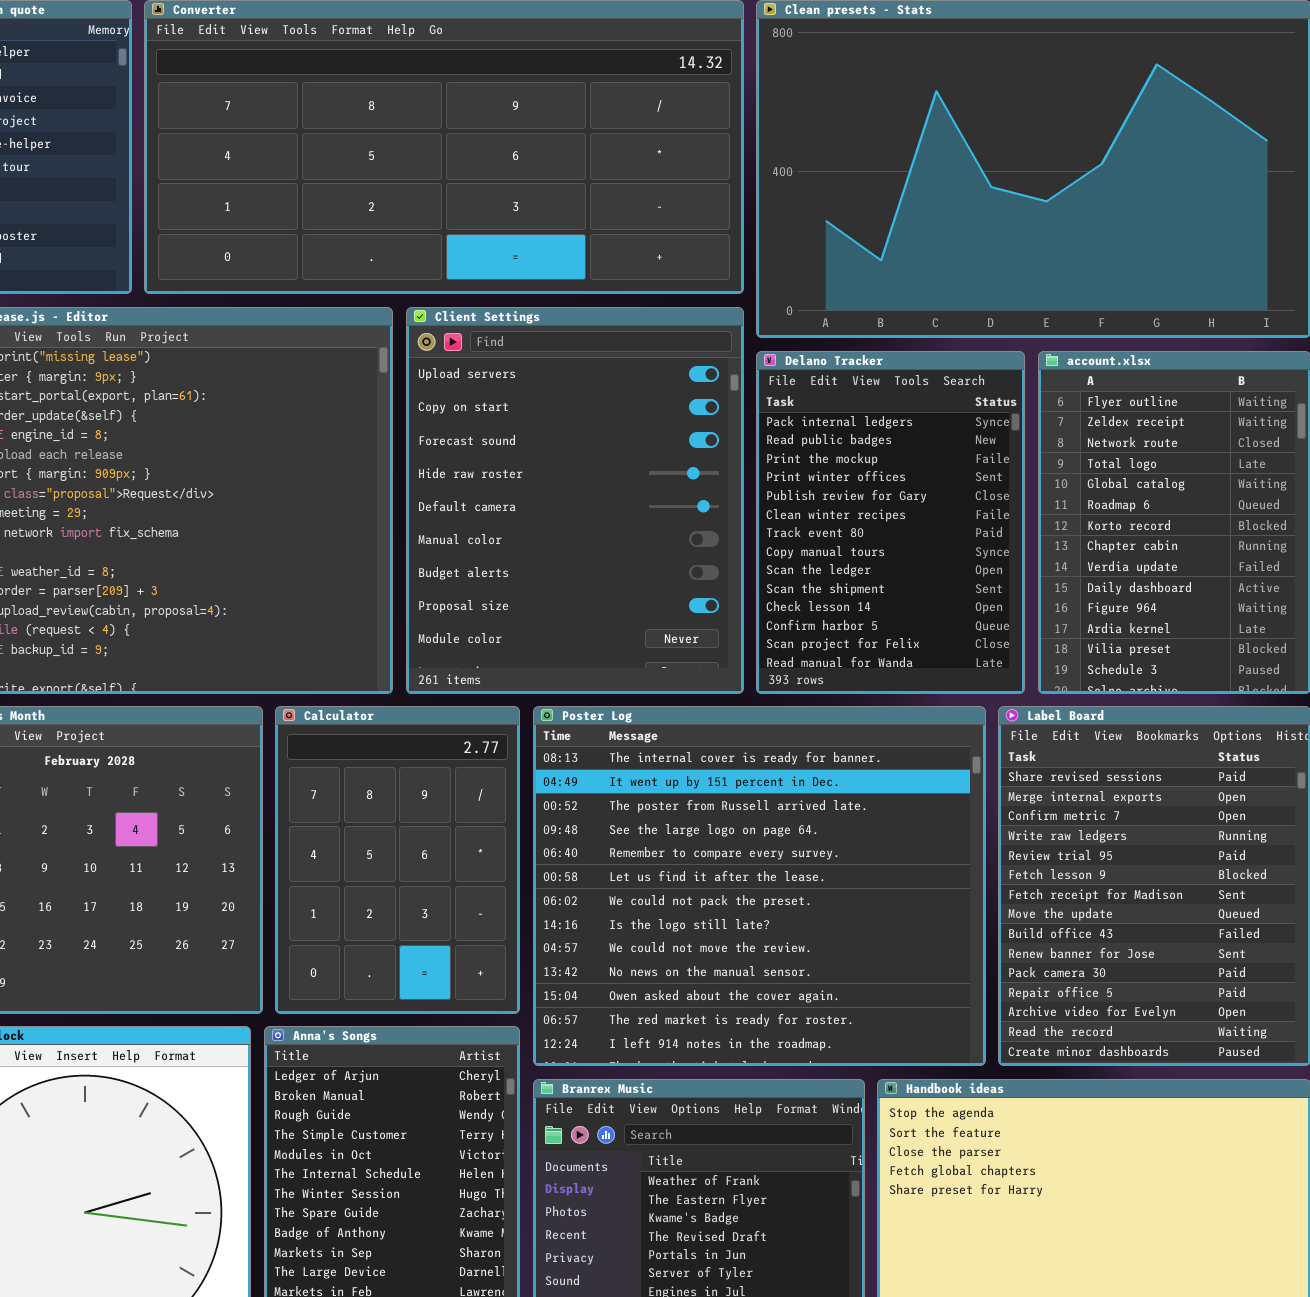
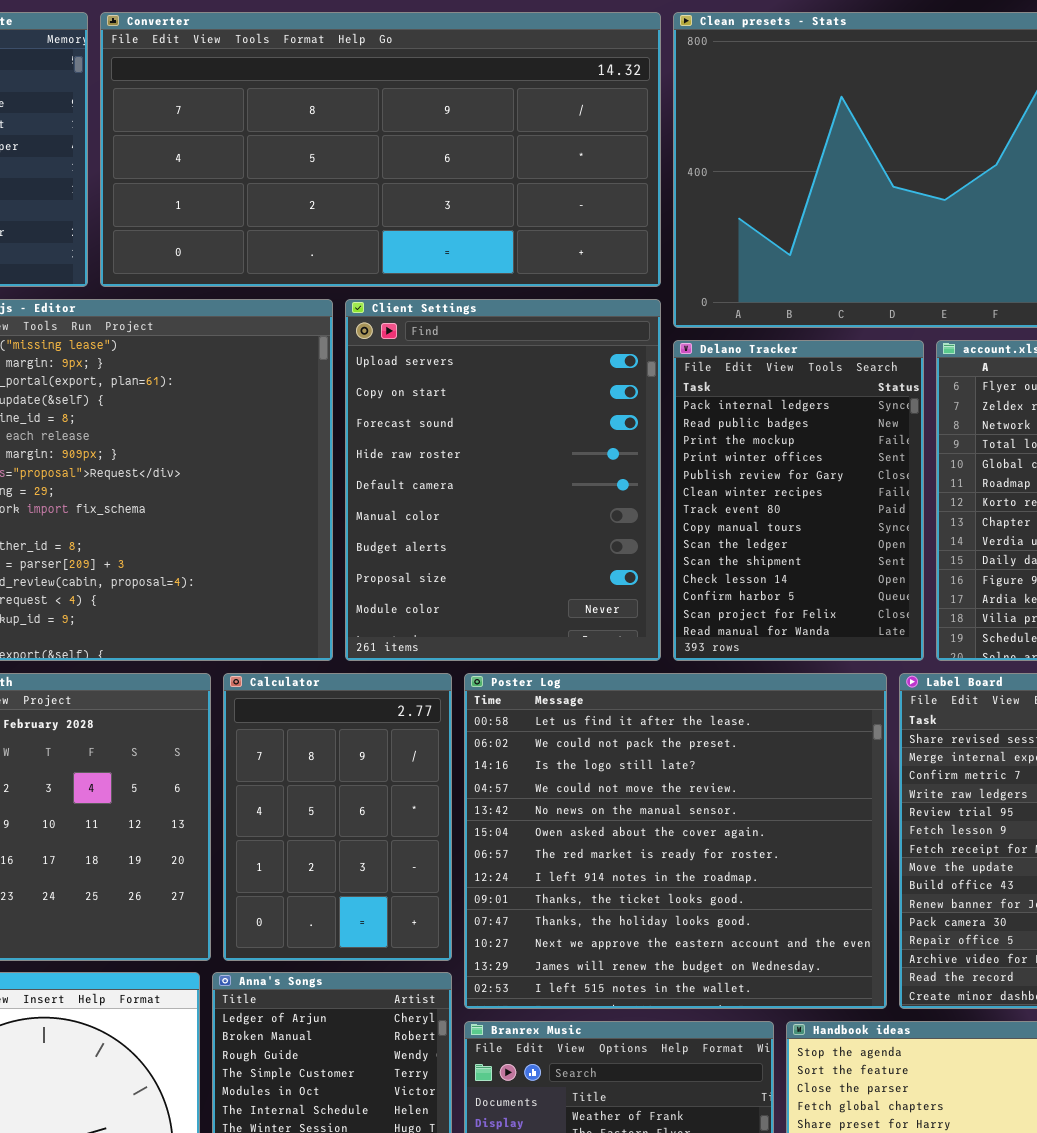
Poster Log: [533,706,986,1066] -> [464,673,887,1009], scrolled down 5 rows

